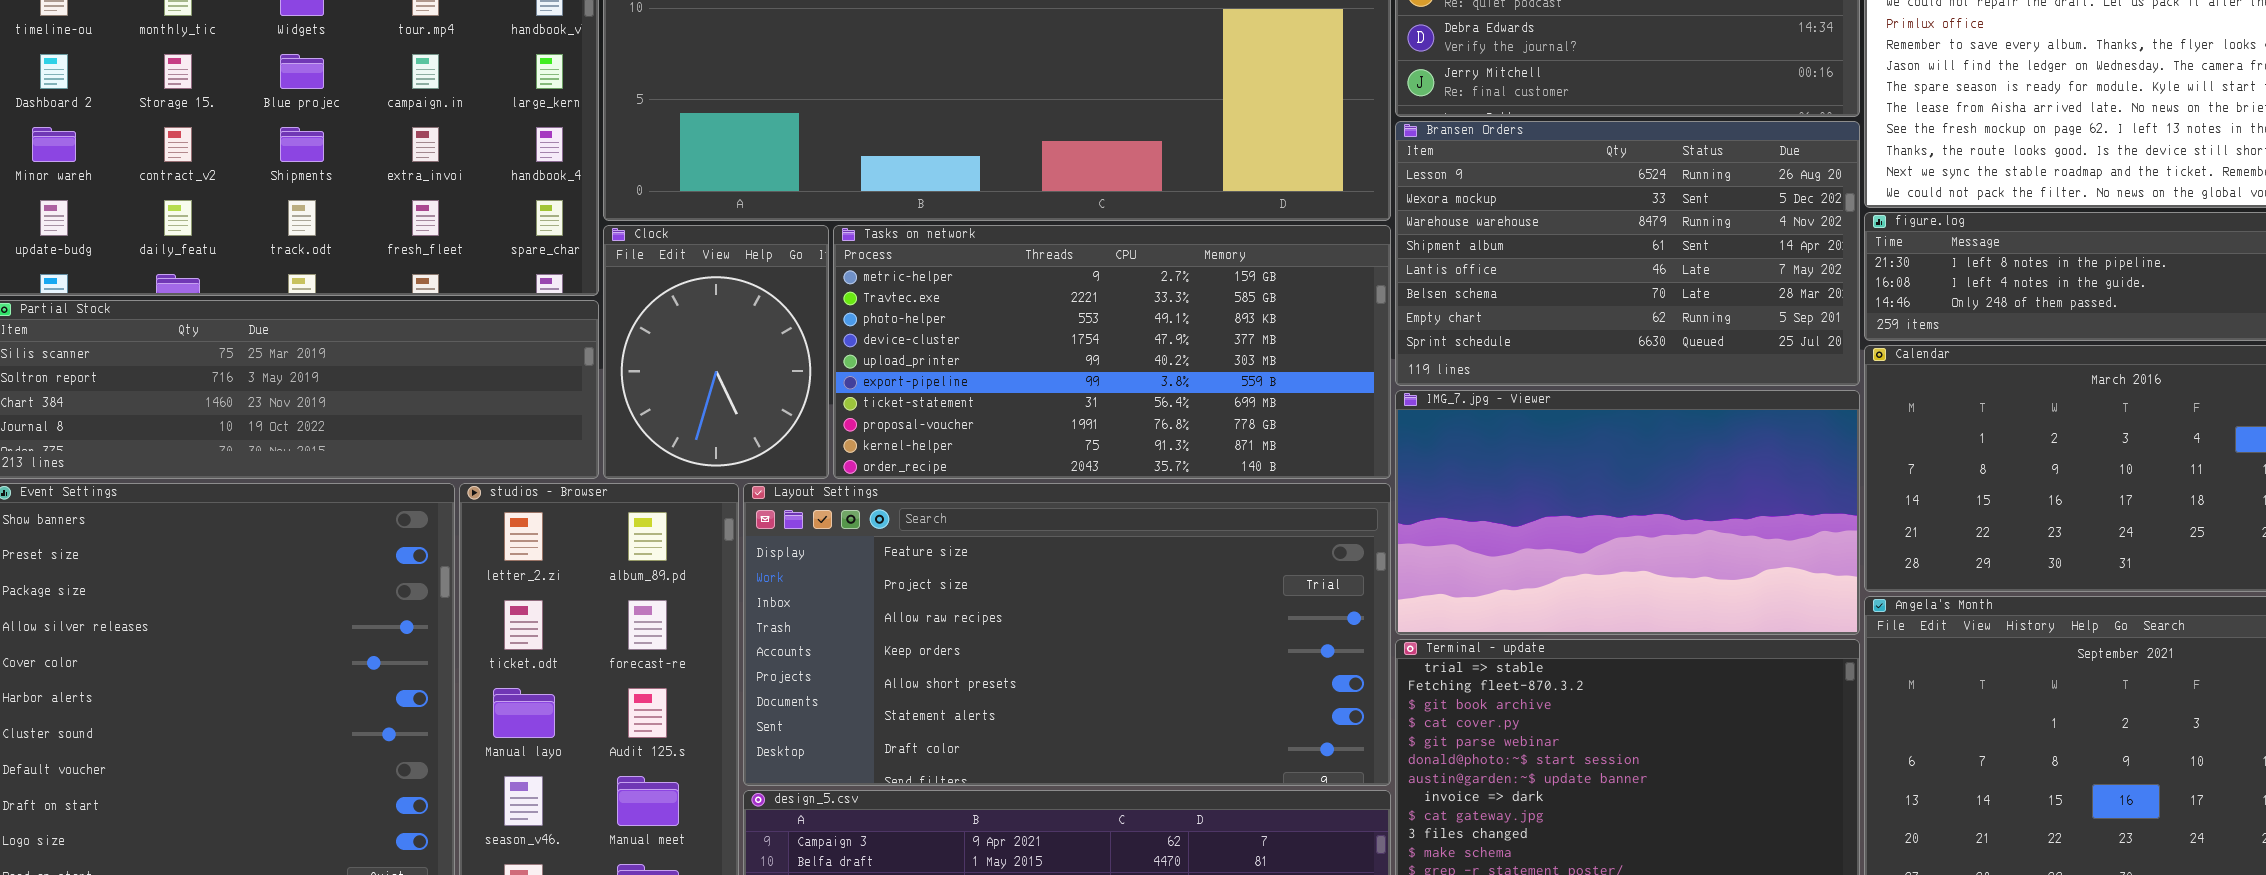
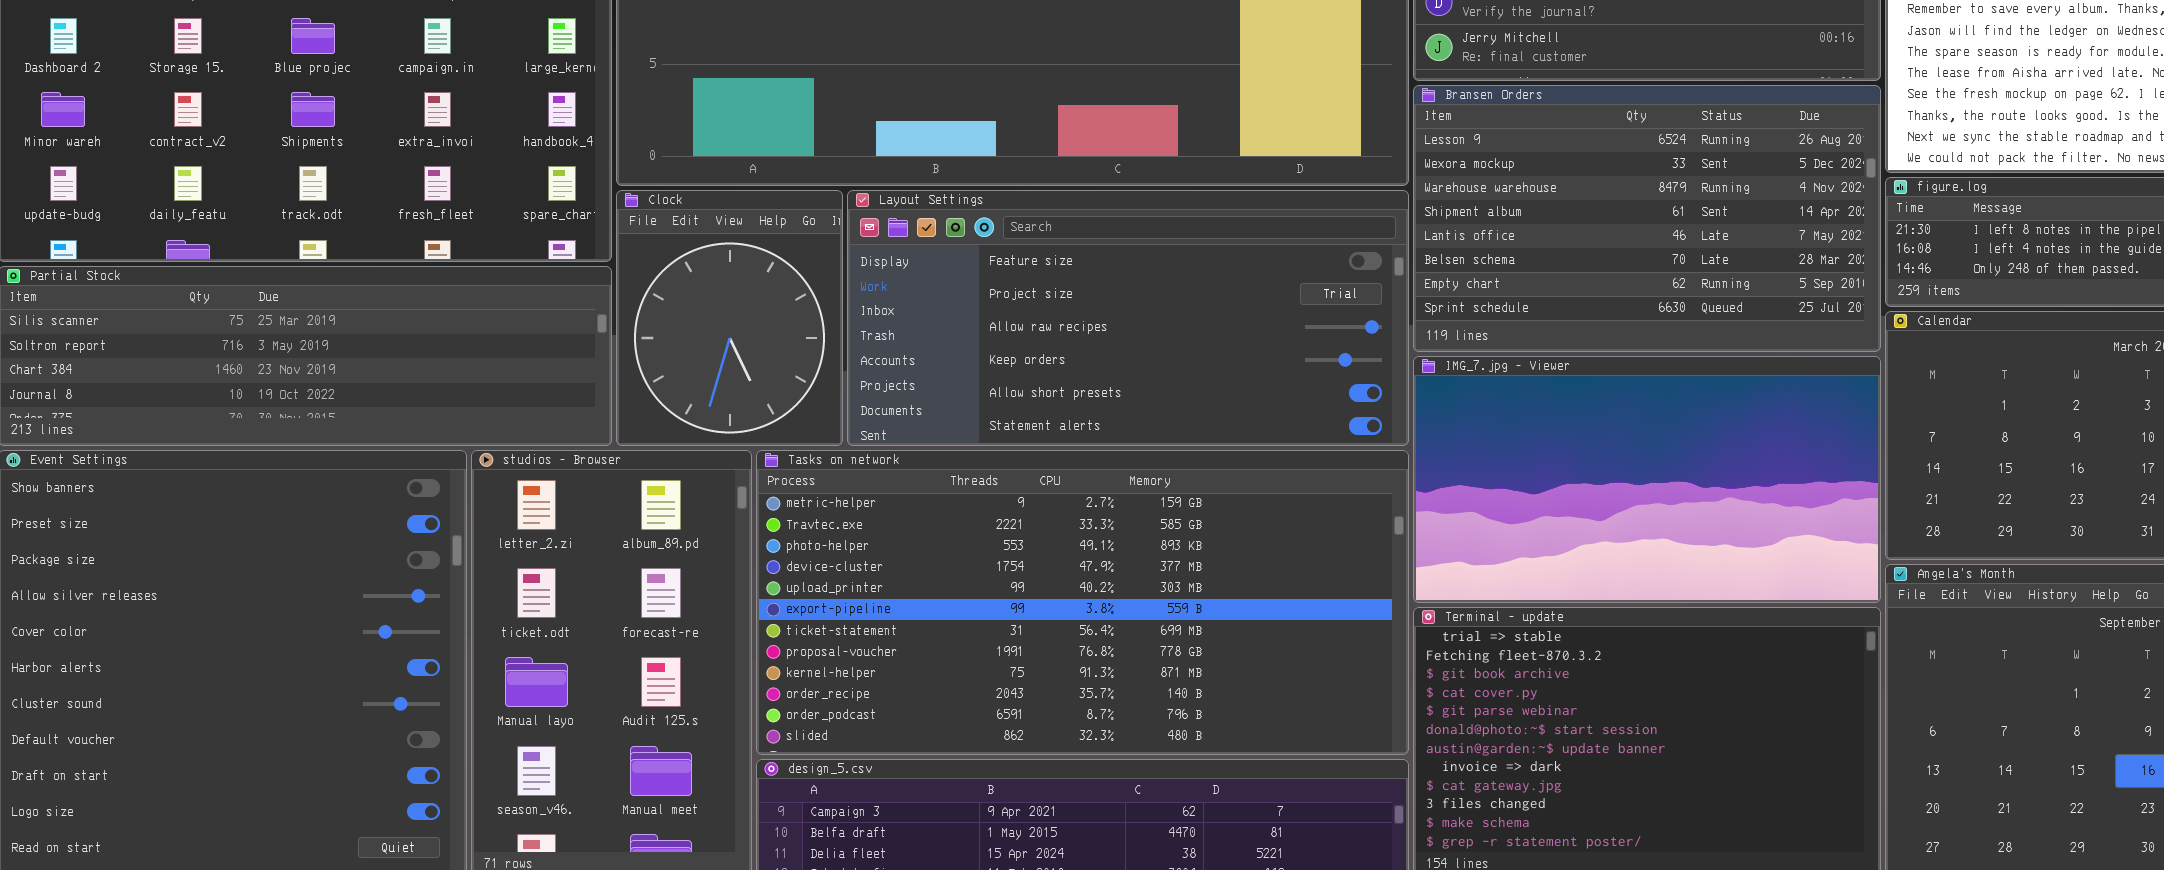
Tasks on network: [833,225,1391,479] -> [756,450,1409,755], moved, resized
Layout Settings: [743,483,1391,786] -> [847,190,1409,446], moved, resized

